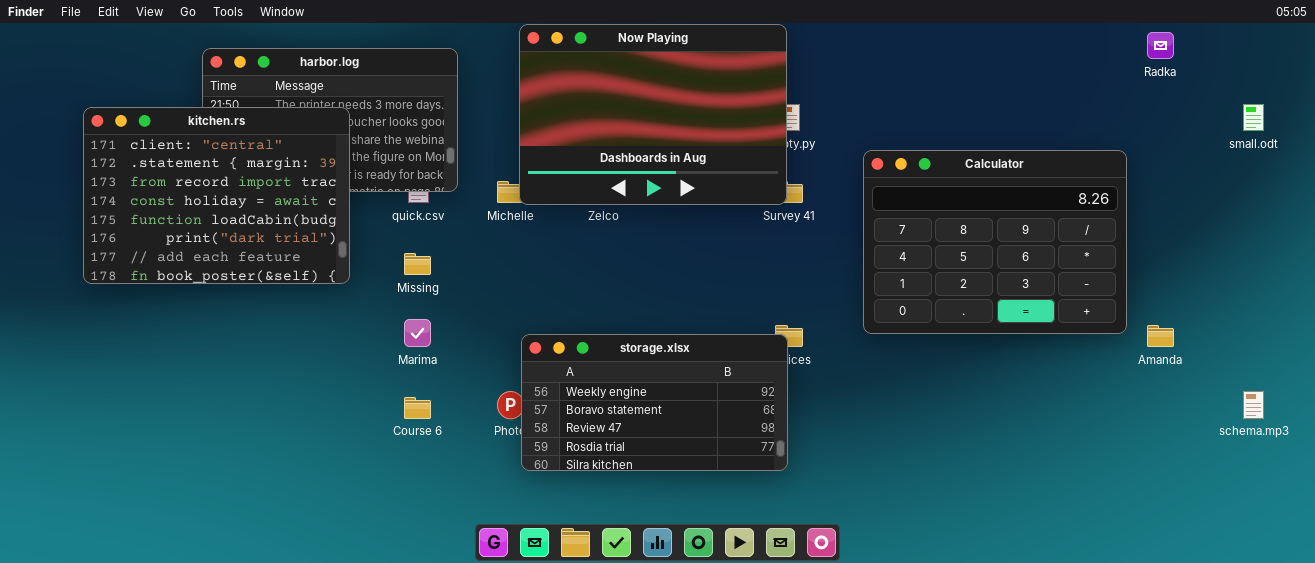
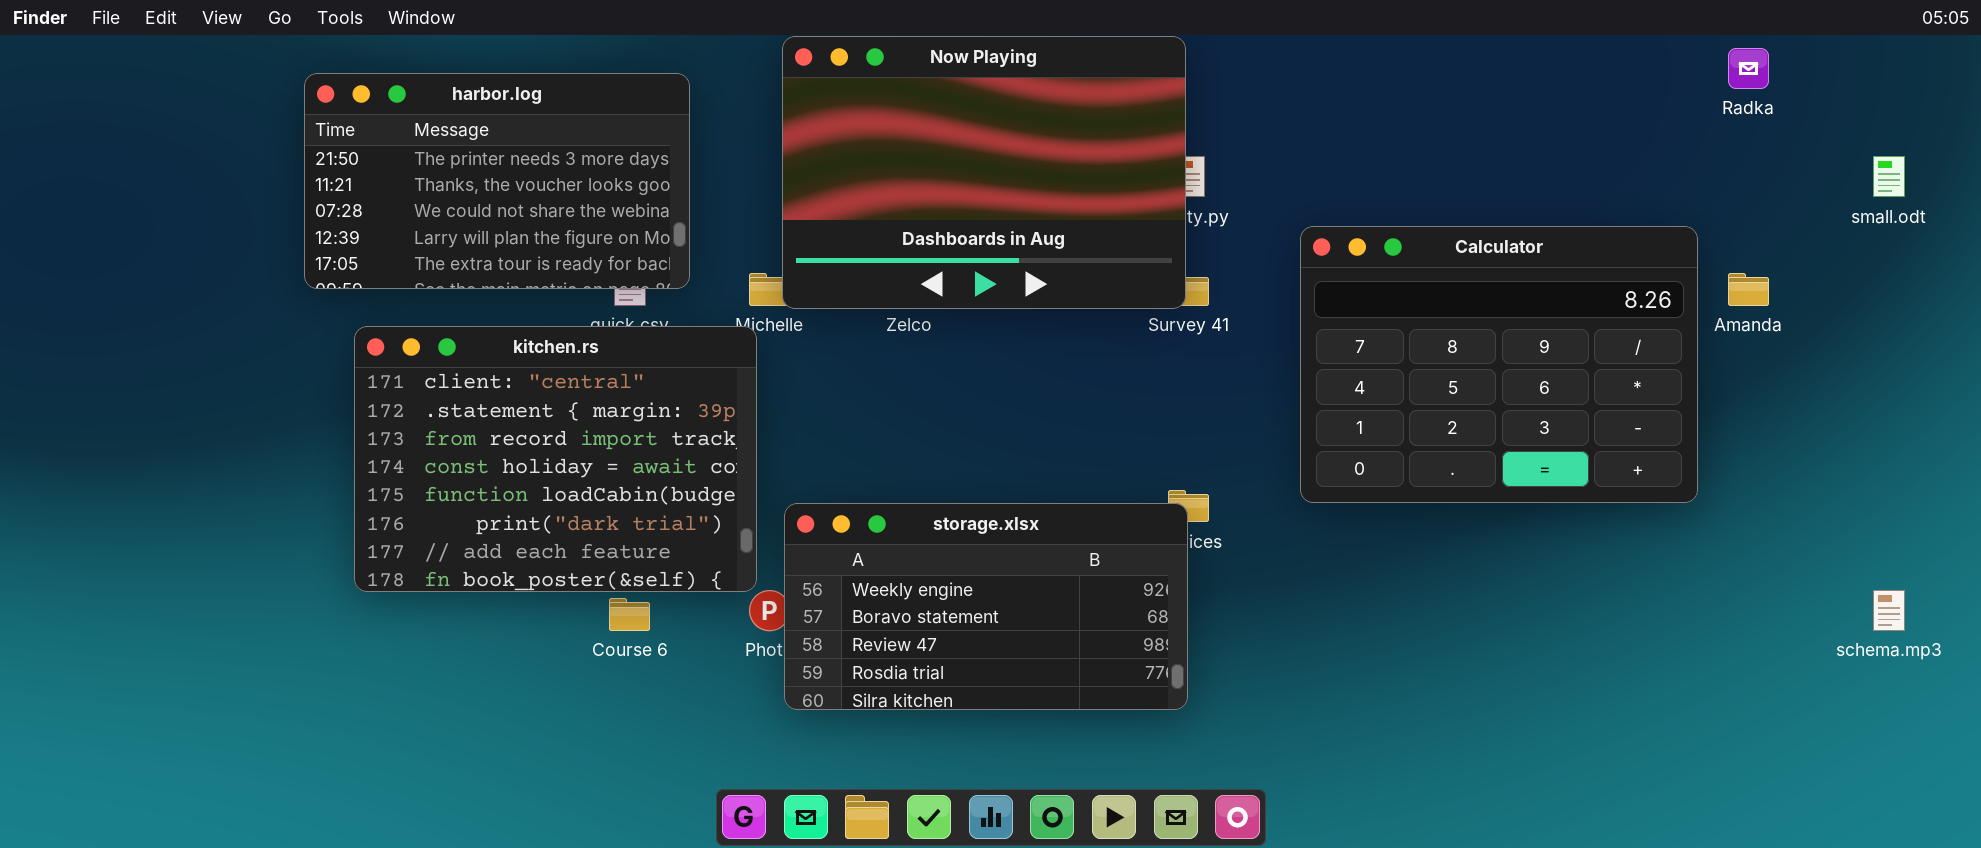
kitchen.rs: [83,107,350,284] -> [354,326,757,592], moved
Amanda: [1147,325,1174,347] -> [1728,273,1769,306], moved

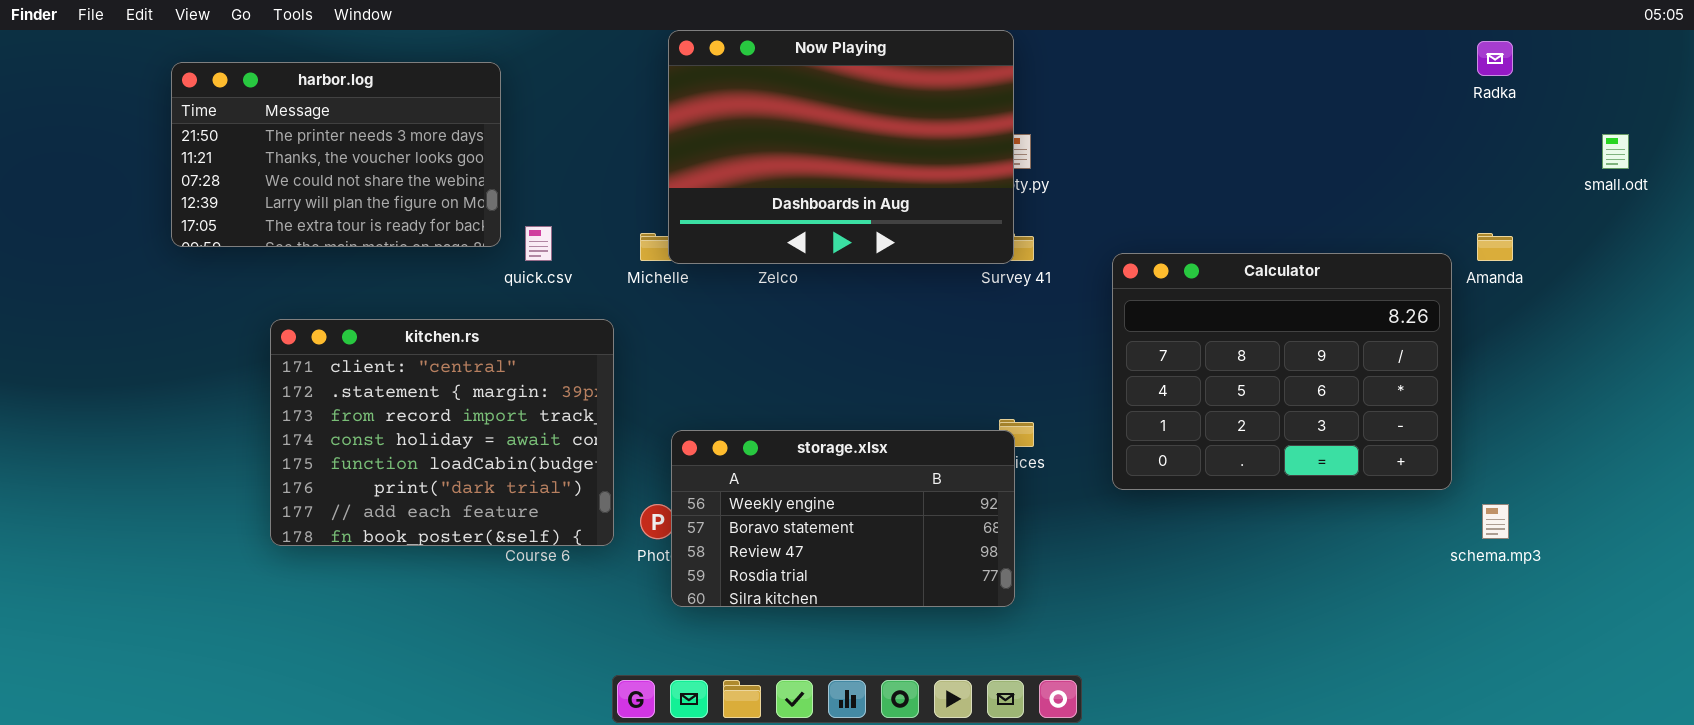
harbor.log: [304,73,690,289] -> [171,62,501,247], moved
Calculator: [1300,226,1698,503] -> [1112,253,1452,490], moved
kitchen.rs: [354,326,757,592] -> [270,319,614,546], moved
schema.mp3: [1873,590,1905,631] -> [1482,504,1509,539], moved

